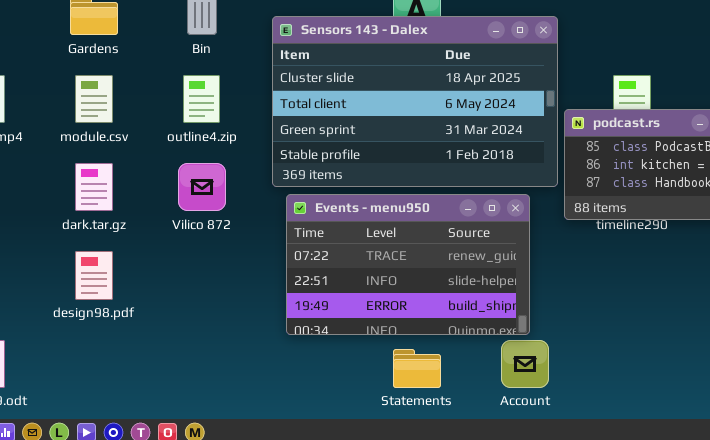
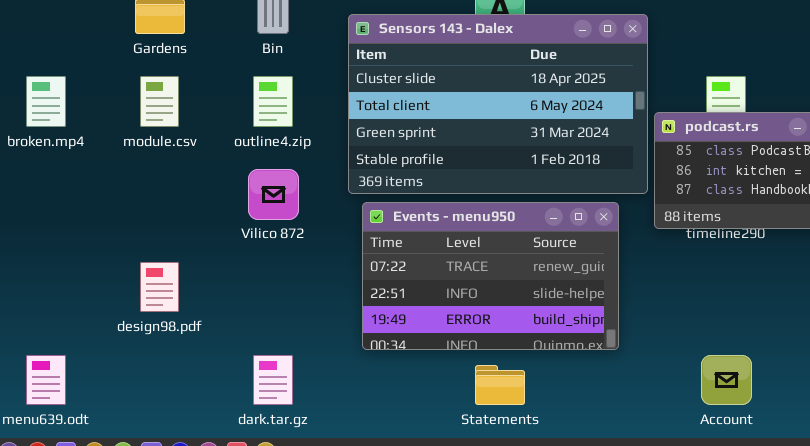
dark.tar.gz: [75,163,113,211] -> [253,355,293,405], moved
Account: [501,340,549,388] -> [701,355,752,405], moved

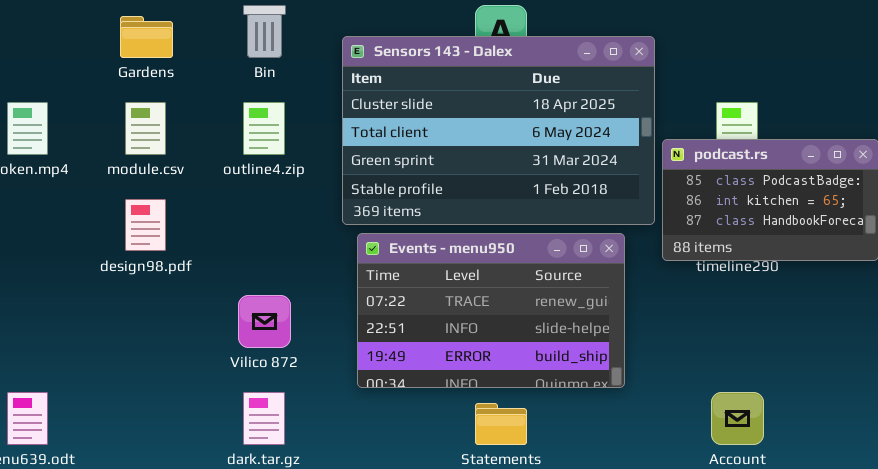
Vilico 872: [248,169,299,220] -> [238,295,291,348], moved
design98.pdf: [140,262,179,312] -> [125,199,166,251], moved

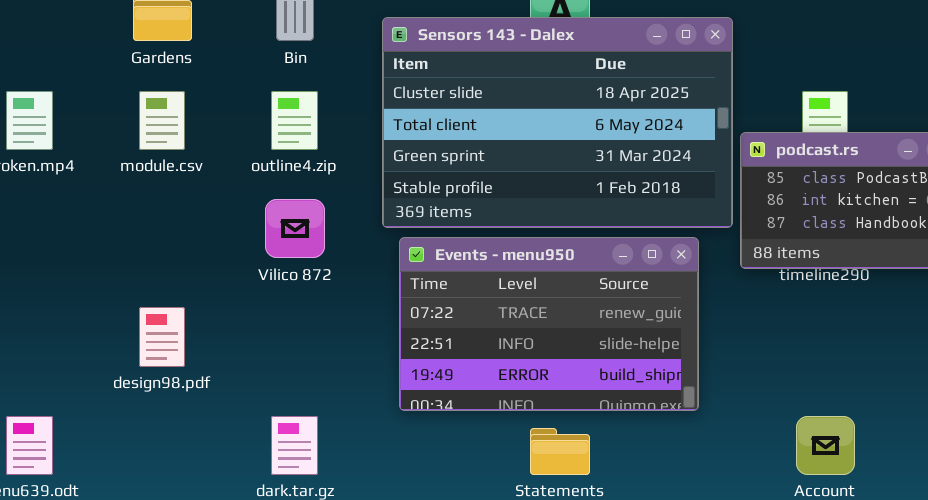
design98.pdf: [125,199,166,251] -> [139,307,185,367], moved
Vilico 872: [238,295,291,348] -> [265,199,325,258], moved

